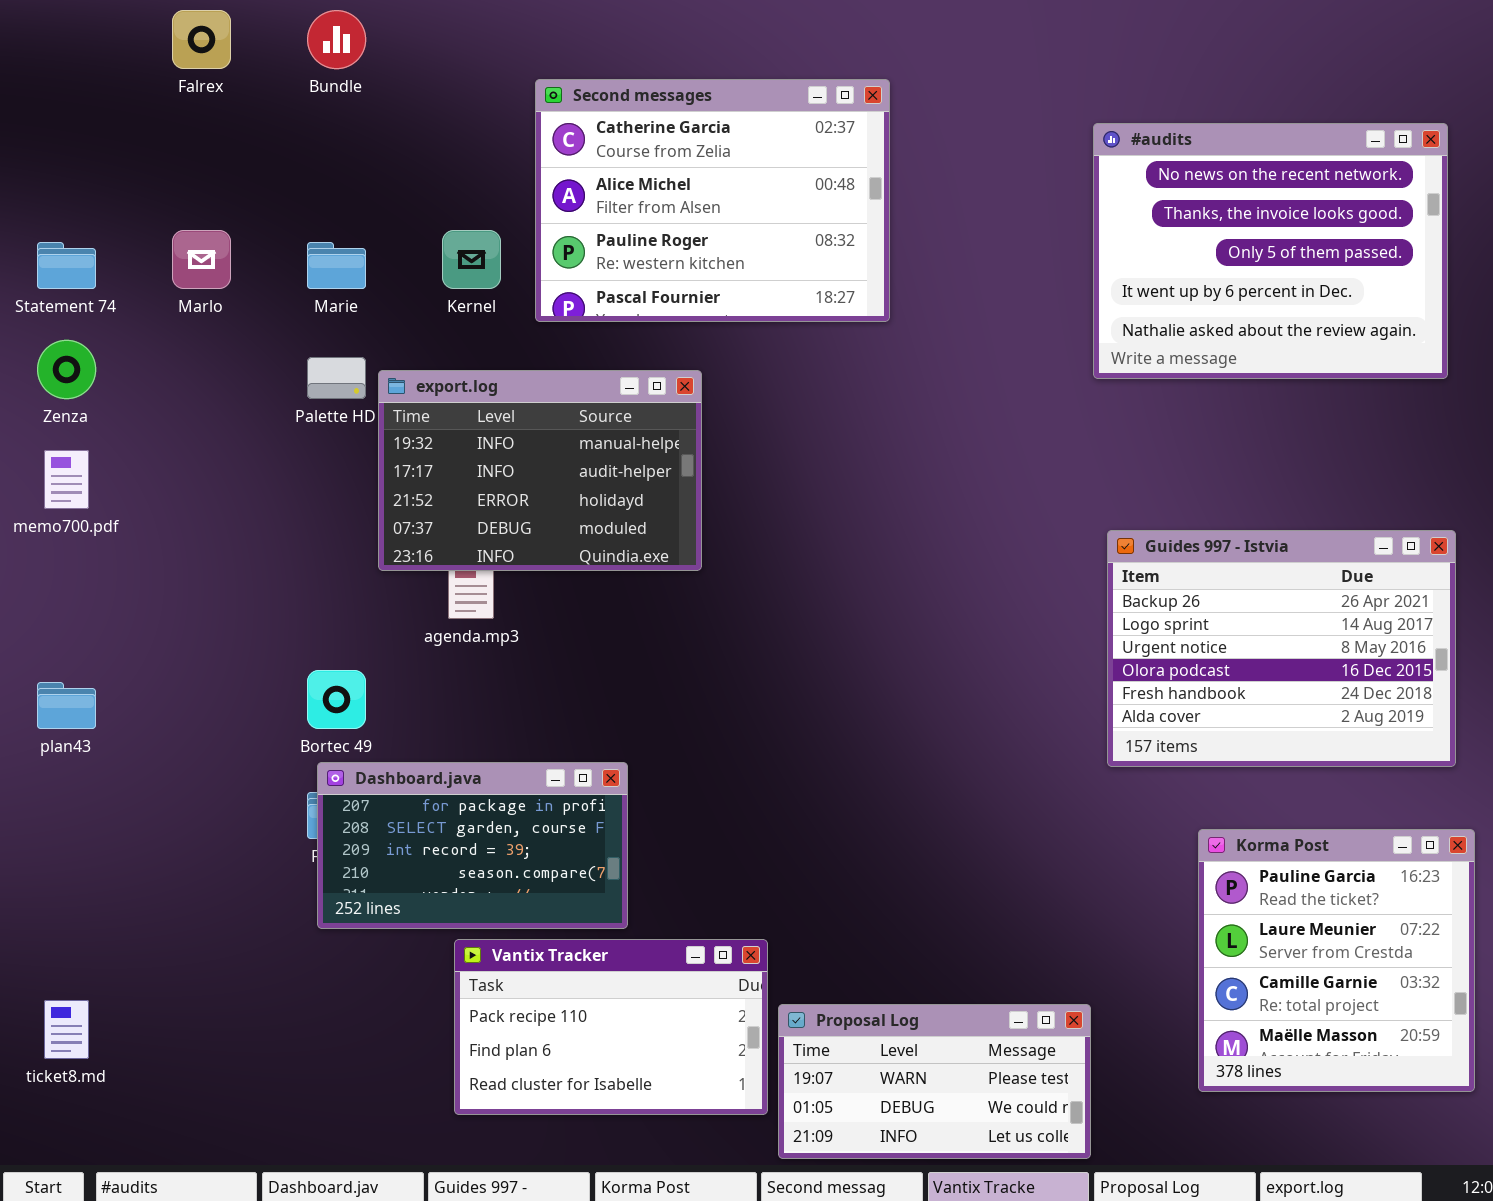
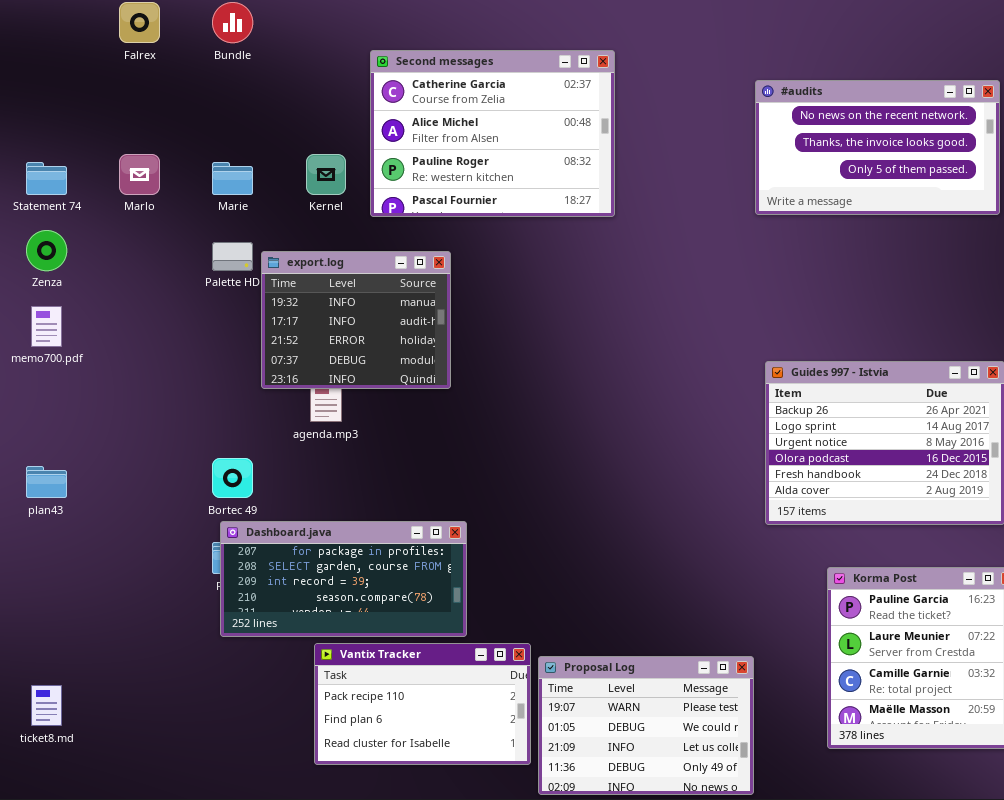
#audits: [1093,123,1448,379] -> [755,80,1000,215], resized
export.log: [378,370,702,571] -> [261,251,451,389], resized
Dashboard.java: [317,762,628,929] -> [220,521,467,637], resized
Proposal Log: [778,1004,1091,1159] -> [538,656,754,795], resized

